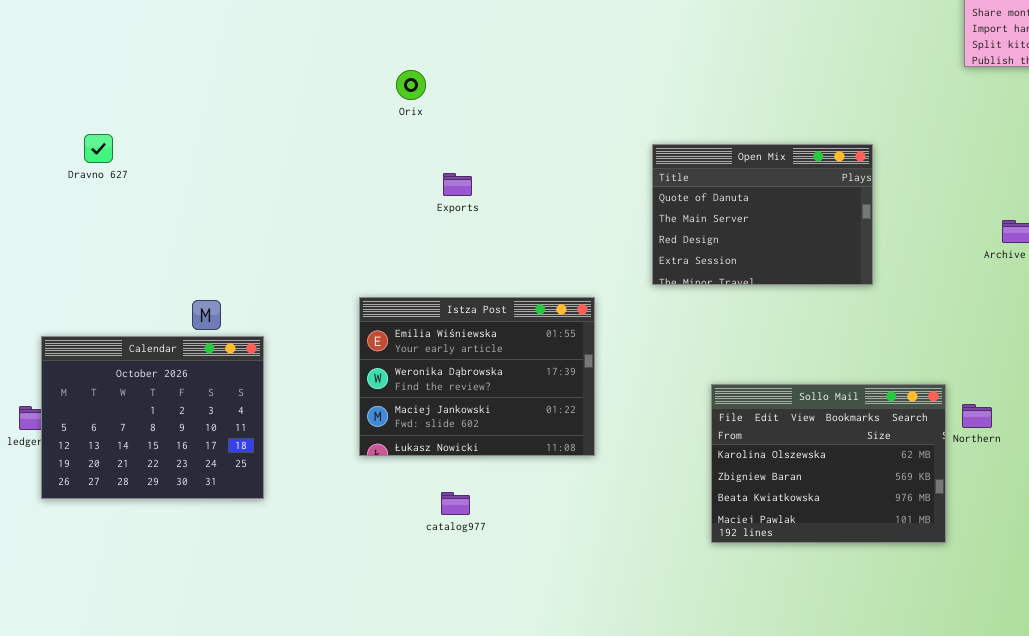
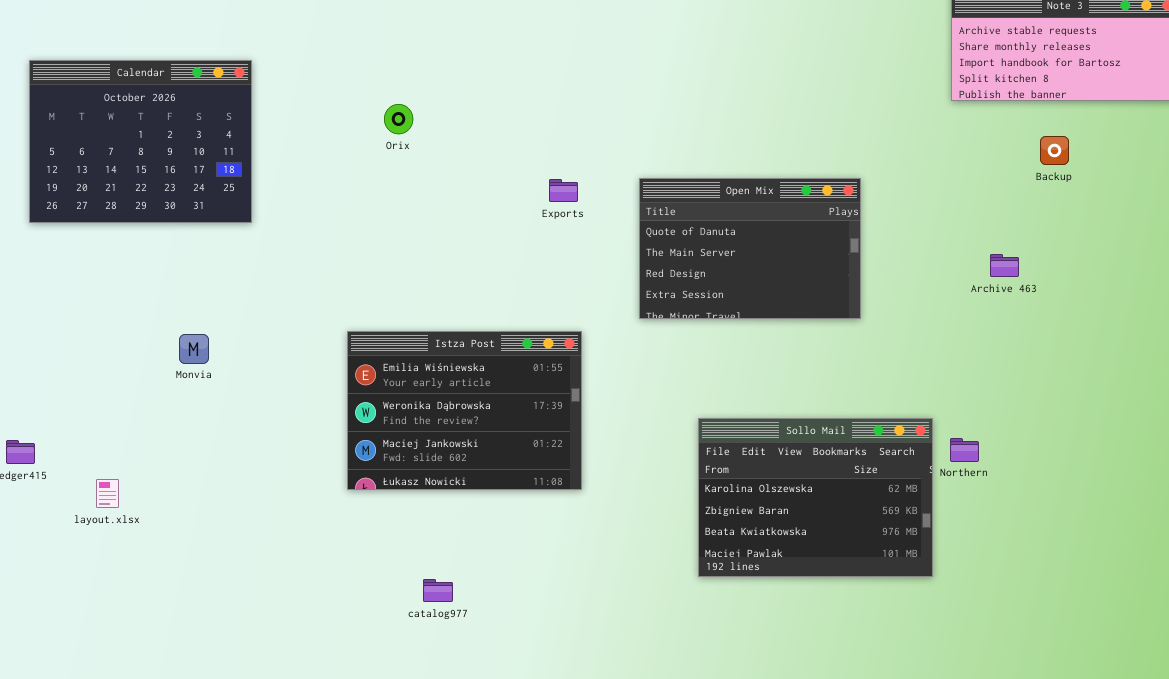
Exports: [443,173,472,196] -> [549,179,578,202], moved
Calendar: [41,336,264,499] -> [29,60,252,223], moved
catalog977: [441,492,470,515] -> [423,579,453,602], moved

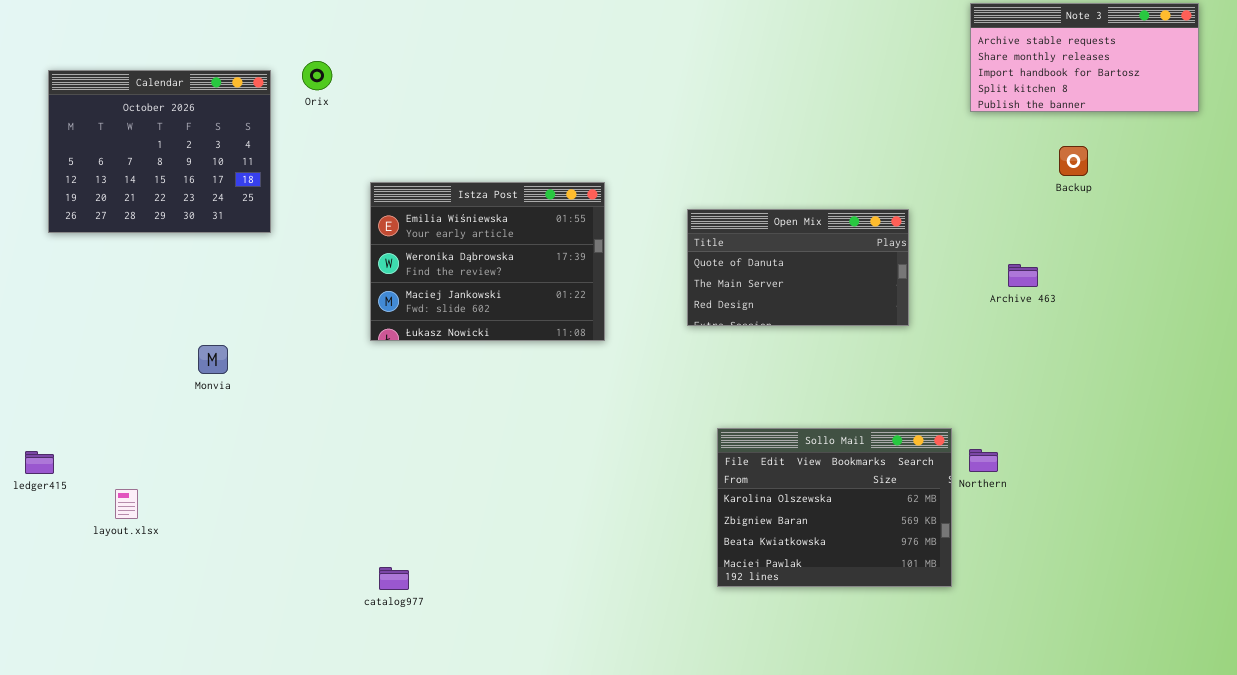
Orix: [384,104,413,134] -> [302,61,332,90], moved
Open Mix: [639,178,861,319] -> [687,209,909,326], moved, resized
Istza Post: [347,331,582,490] -> [370,182,605,341], moved
catalog977: [423,579,453,602] -> [379,567,409,590], moved

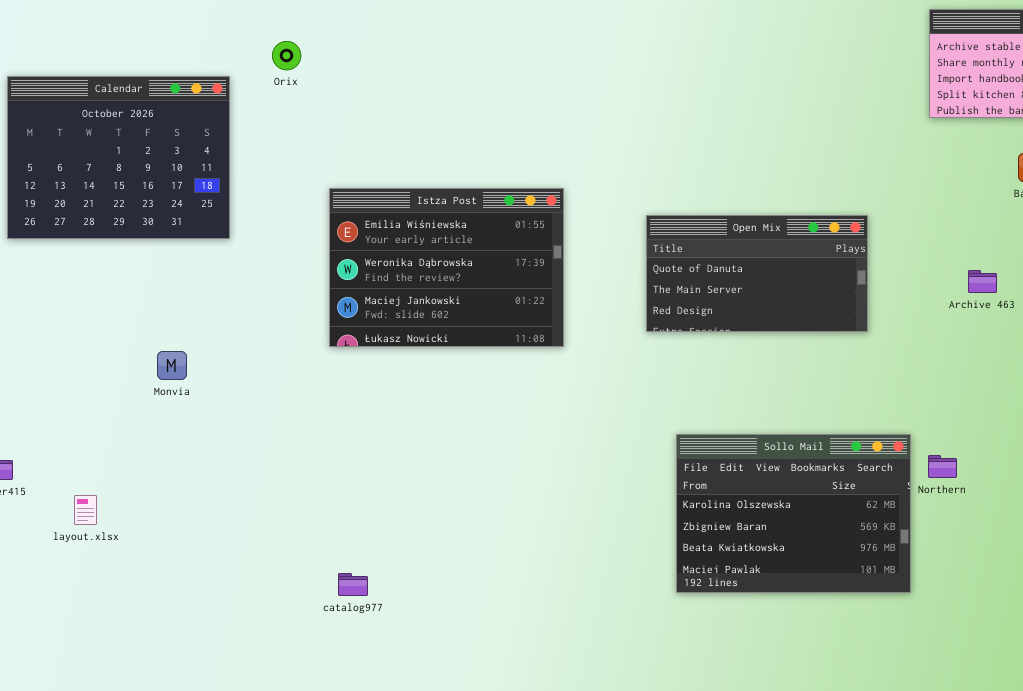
Orix: [302,61,332,90] -> [272,41,301,70], moved

